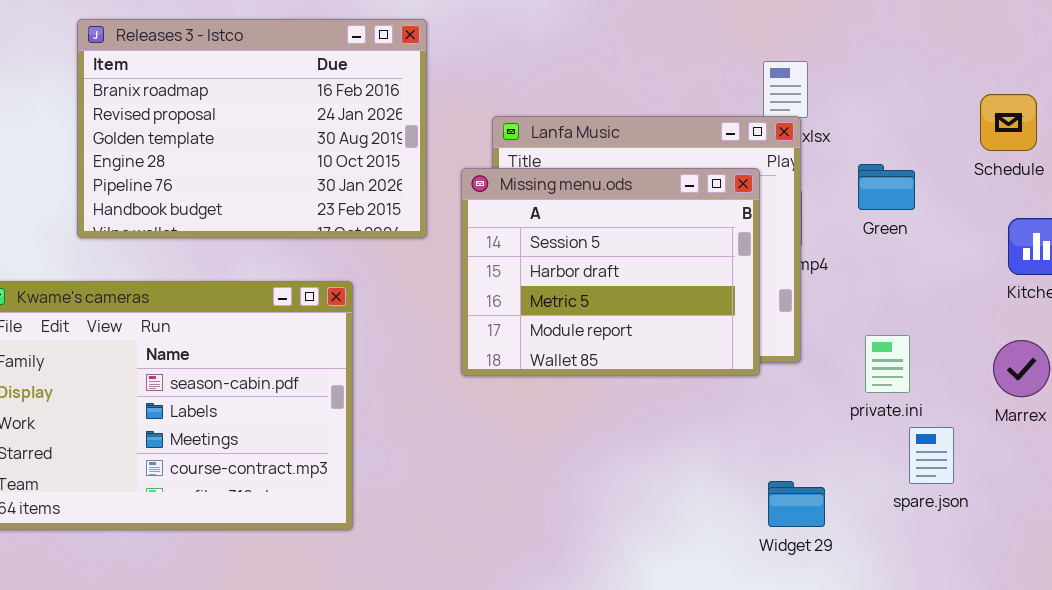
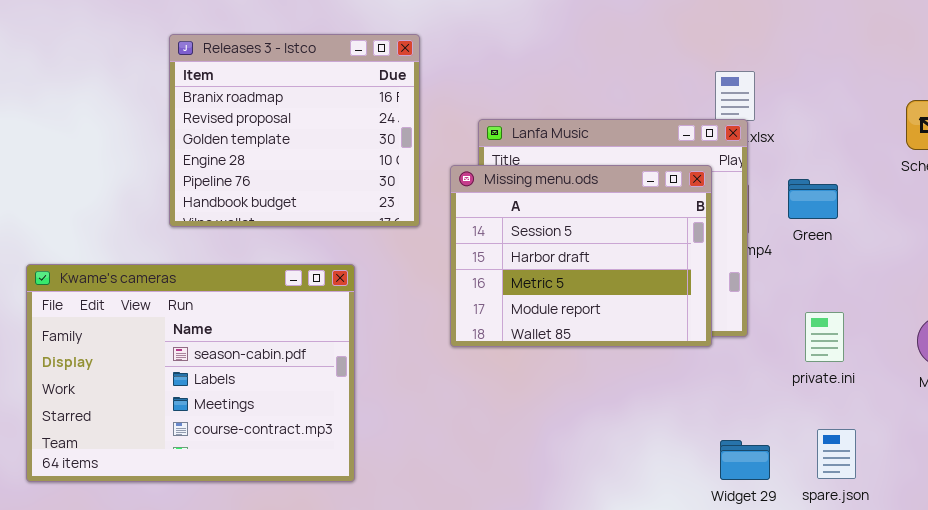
Releases 3 - Istco: [77,19,427,238] -> [169,34,420,227], resized
Green: [858,164,915,210] -> [788,179,838,219], moved
spare.json: [909,427,954,484] -> [817,429,856,479], moved

